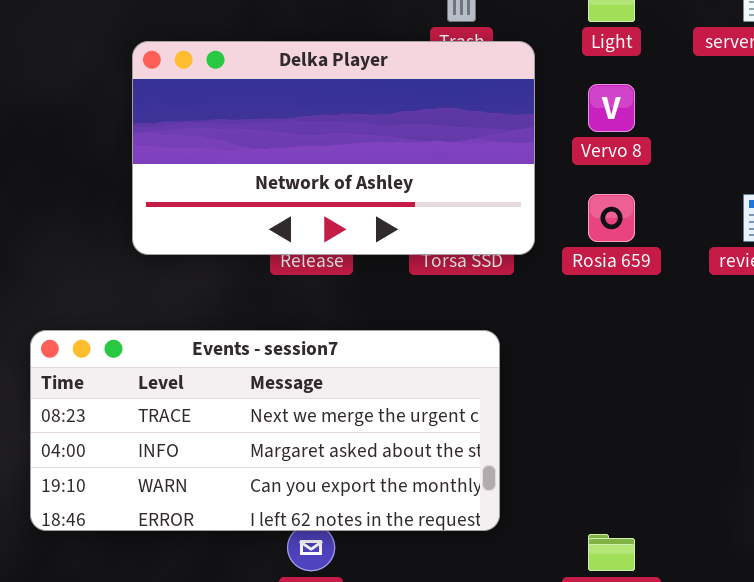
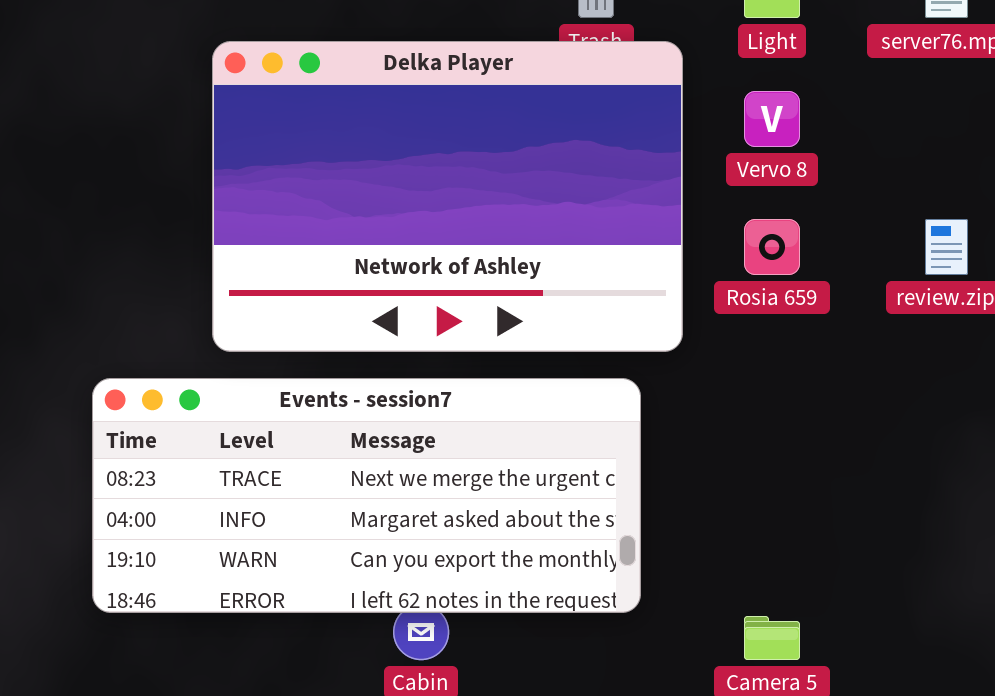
Delka Player: [132,41,535,255] -> [212,41,683,352], resized

